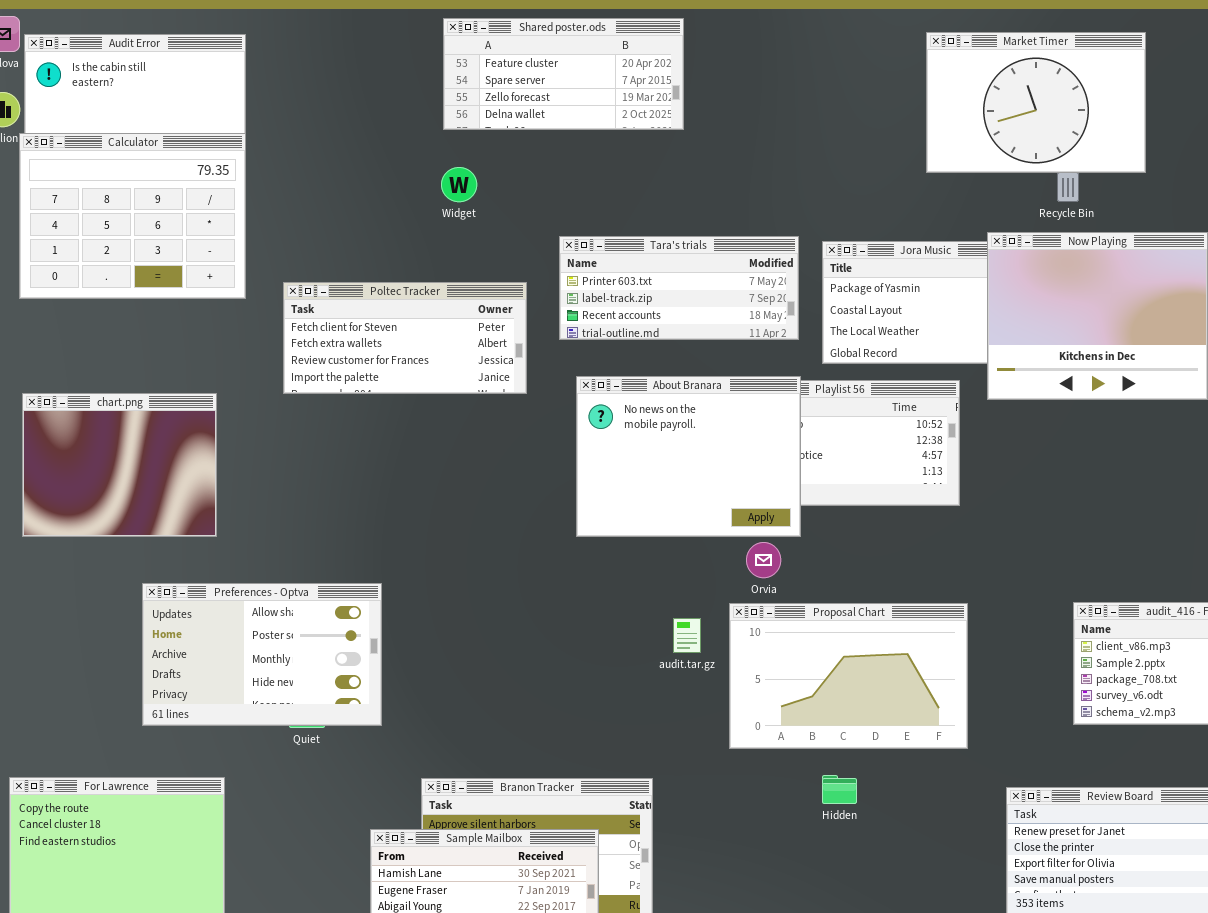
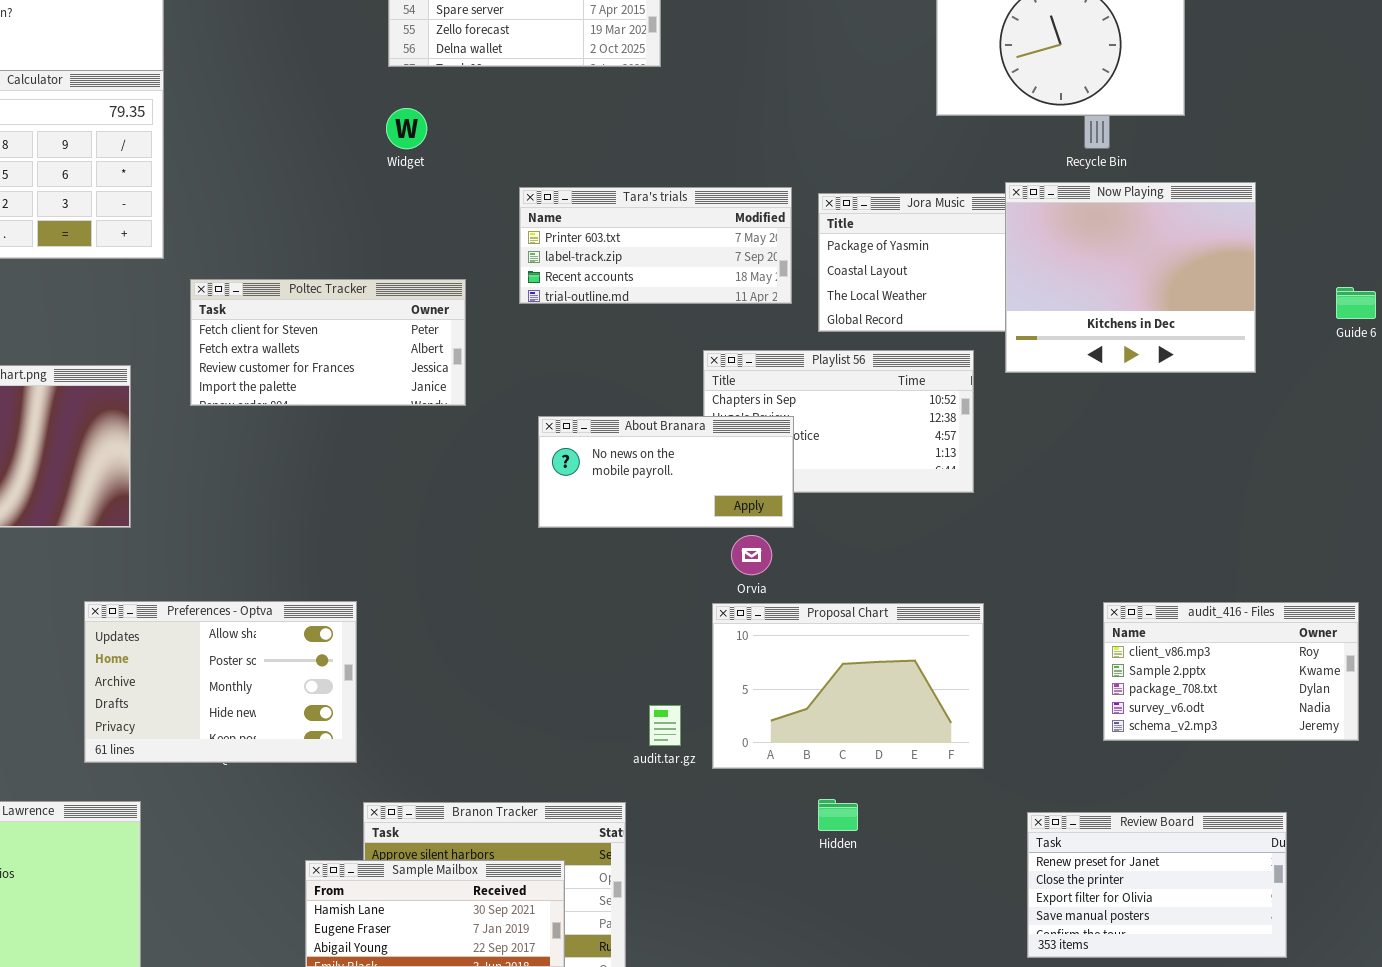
Poltec Tracker: [283,282,527,394] -> [190,279,466,406], moved
About Branara: [576,376,801,537] -> [538,416,794,528], resized
Preferences - Optva: [142,583,382,726] -> [84,601,357,763], moved
audit.tar.gz: [673,618,701,653] -> [649,705,681,746], moved

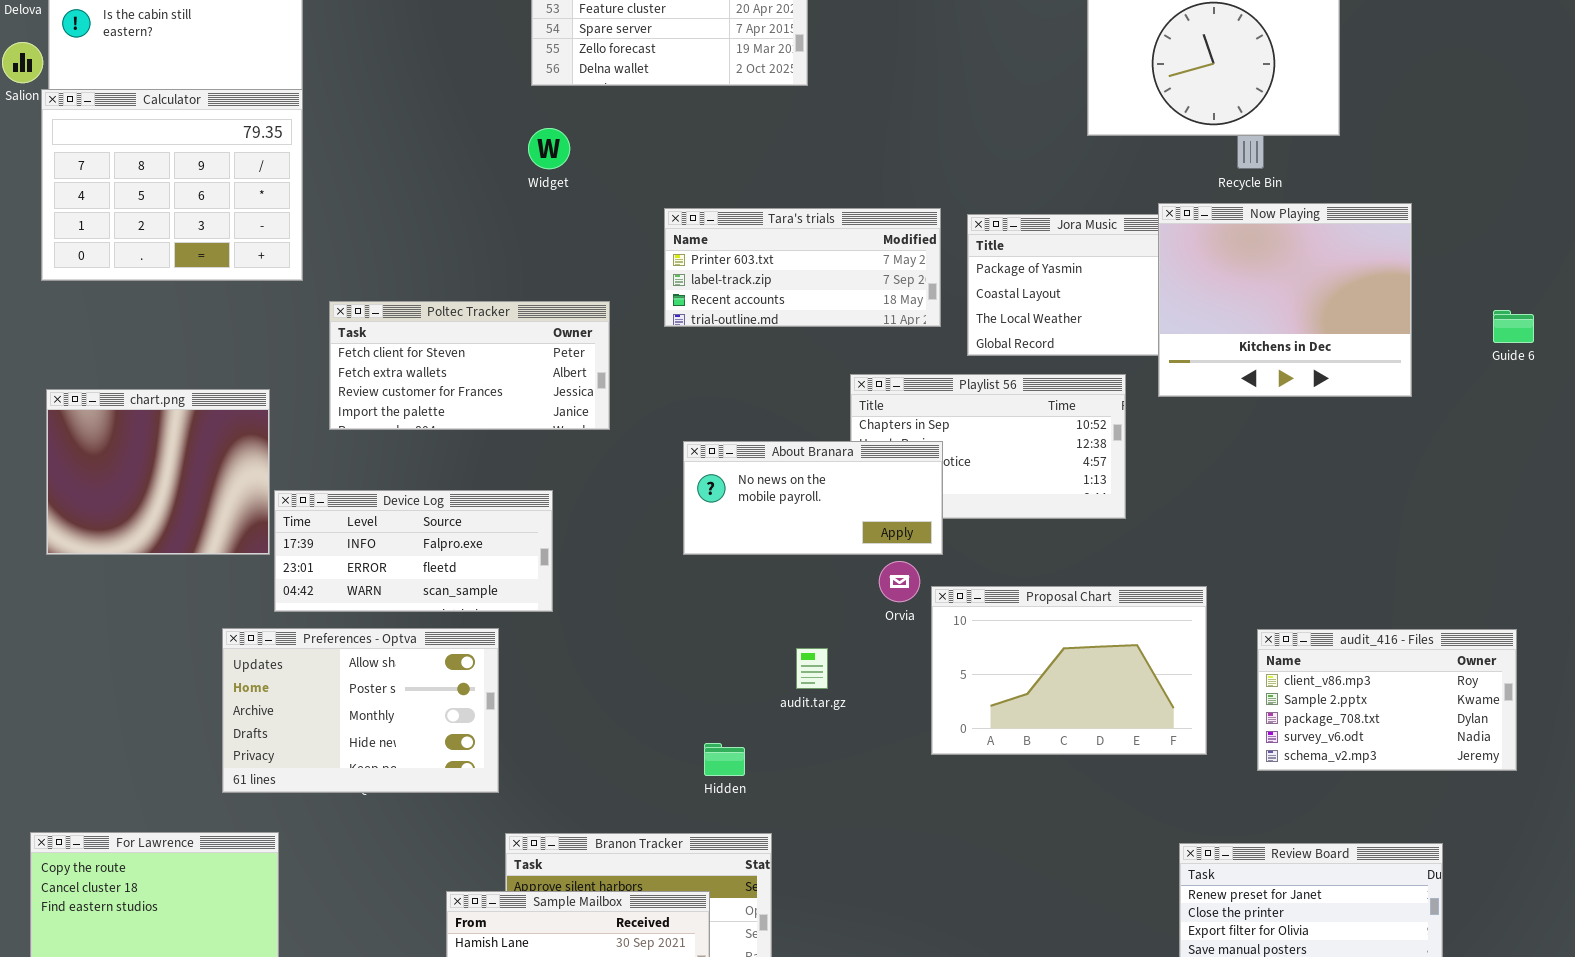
Device Log: none -> [274,490,553,612], opened
Proposal Chart: [712,603,984,769] -> [931,586,1207,755], moved
audit.tar.gz: [649,705,681,746] -> [796,648,828,689], moved
Hidden: [818,799,858,831] -> [704,743,745,776], moved

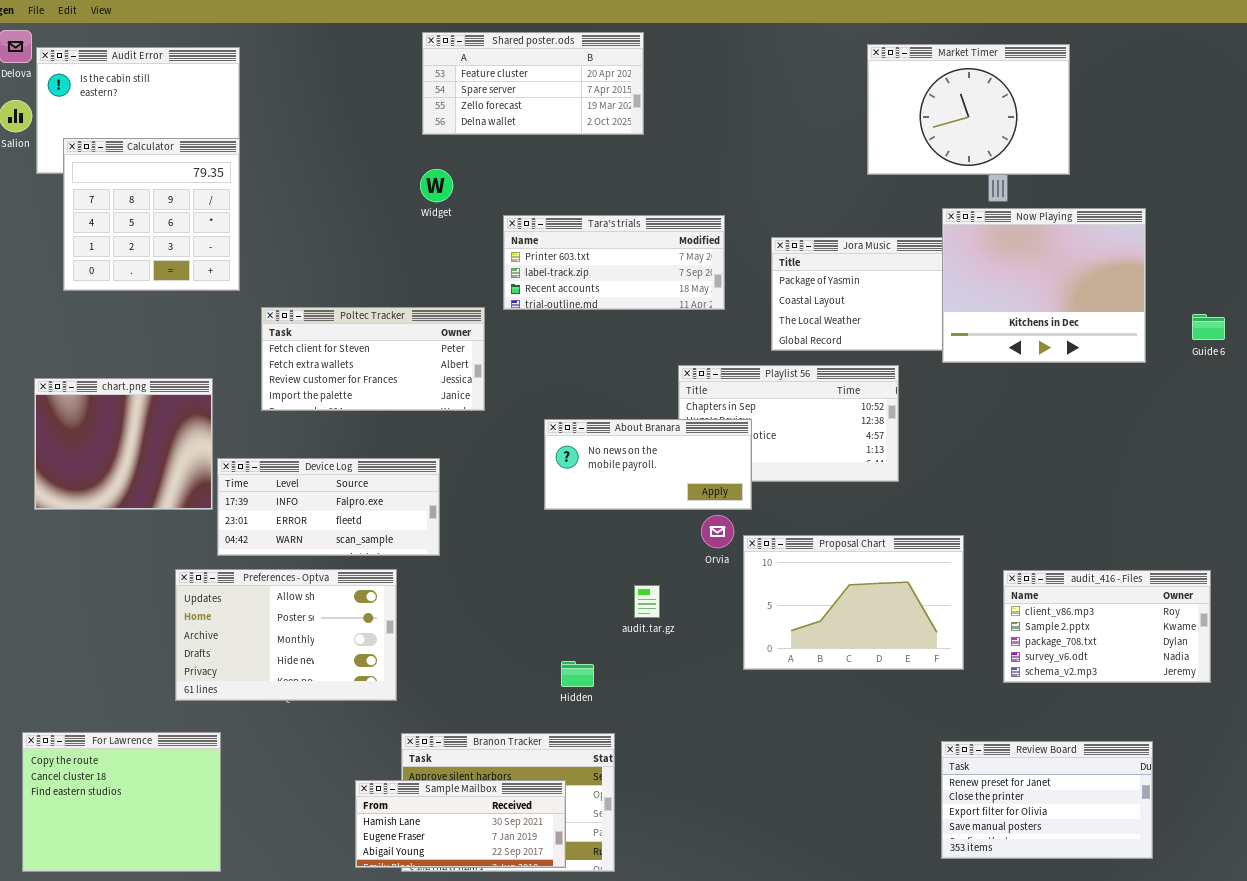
Calculator: [41,89,303,281] -> [63,138,240,291], resized
Now Playing: [1158,203,1412,397] -> [942,208,1146,363], moved
Tara's trials: [664,208,941,327] -> [503,215,725,310], moved

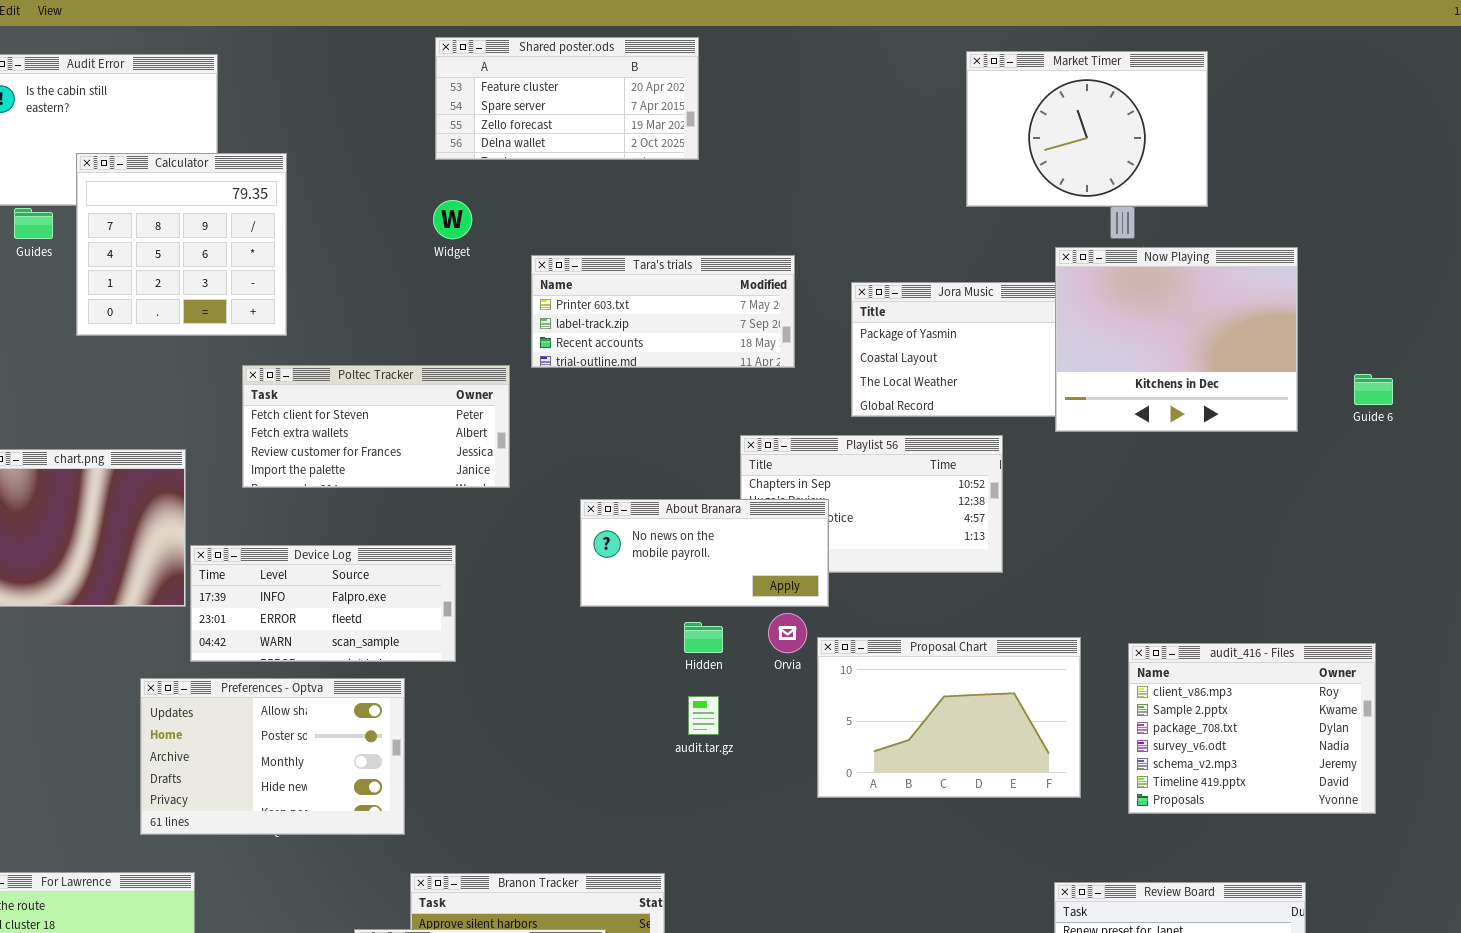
Calculator: [63,138,240,291] -> [76,153,287,336], moved
audit_416 - Files: [1003,570,1211,683] -> [1128,643,1376,814], resized
Hidden: [561,661,594,687] -> [684,622,723,653], moved

